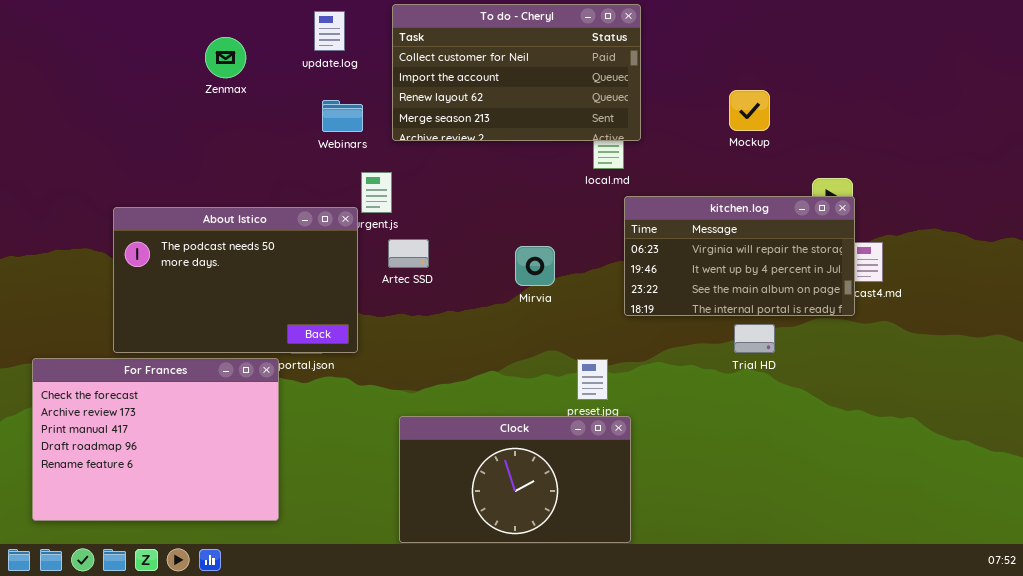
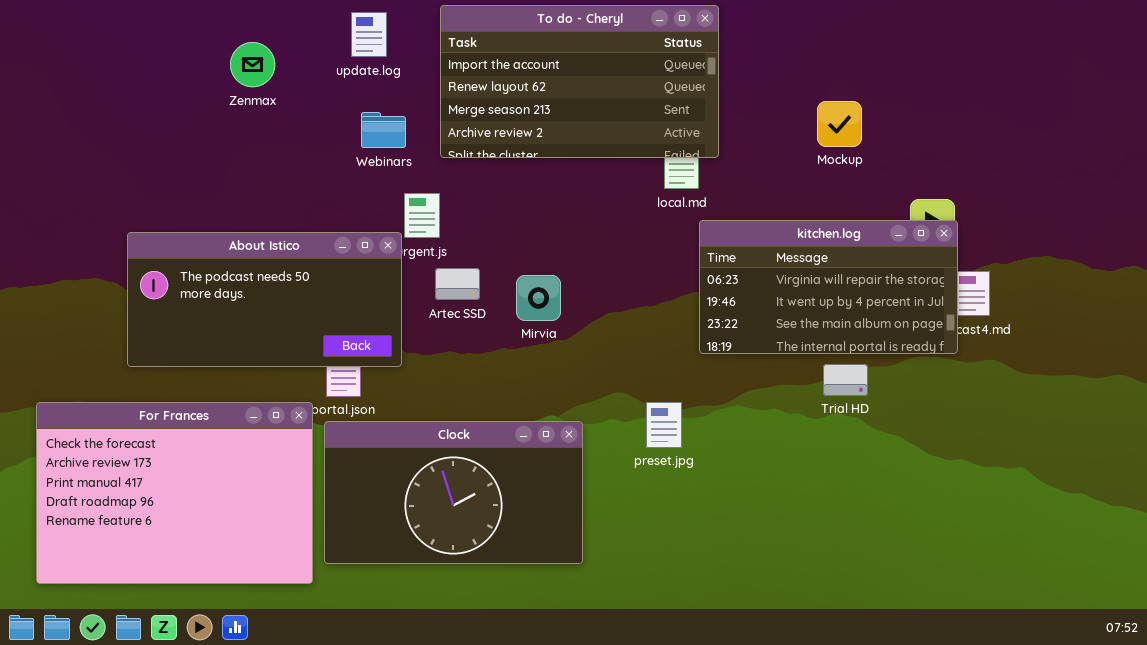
To do - Cheryl: [392,4,641,141] -> [440,5,719,158], scrolled down 1 row
About Istico: [113,207,358,353] -> [127,232,402,367], resized
Mirvia: [515,246,555,286] -> [516,275,561,321], moved
Clock: [399,416,631,543] -> [324,421,583,564], moved

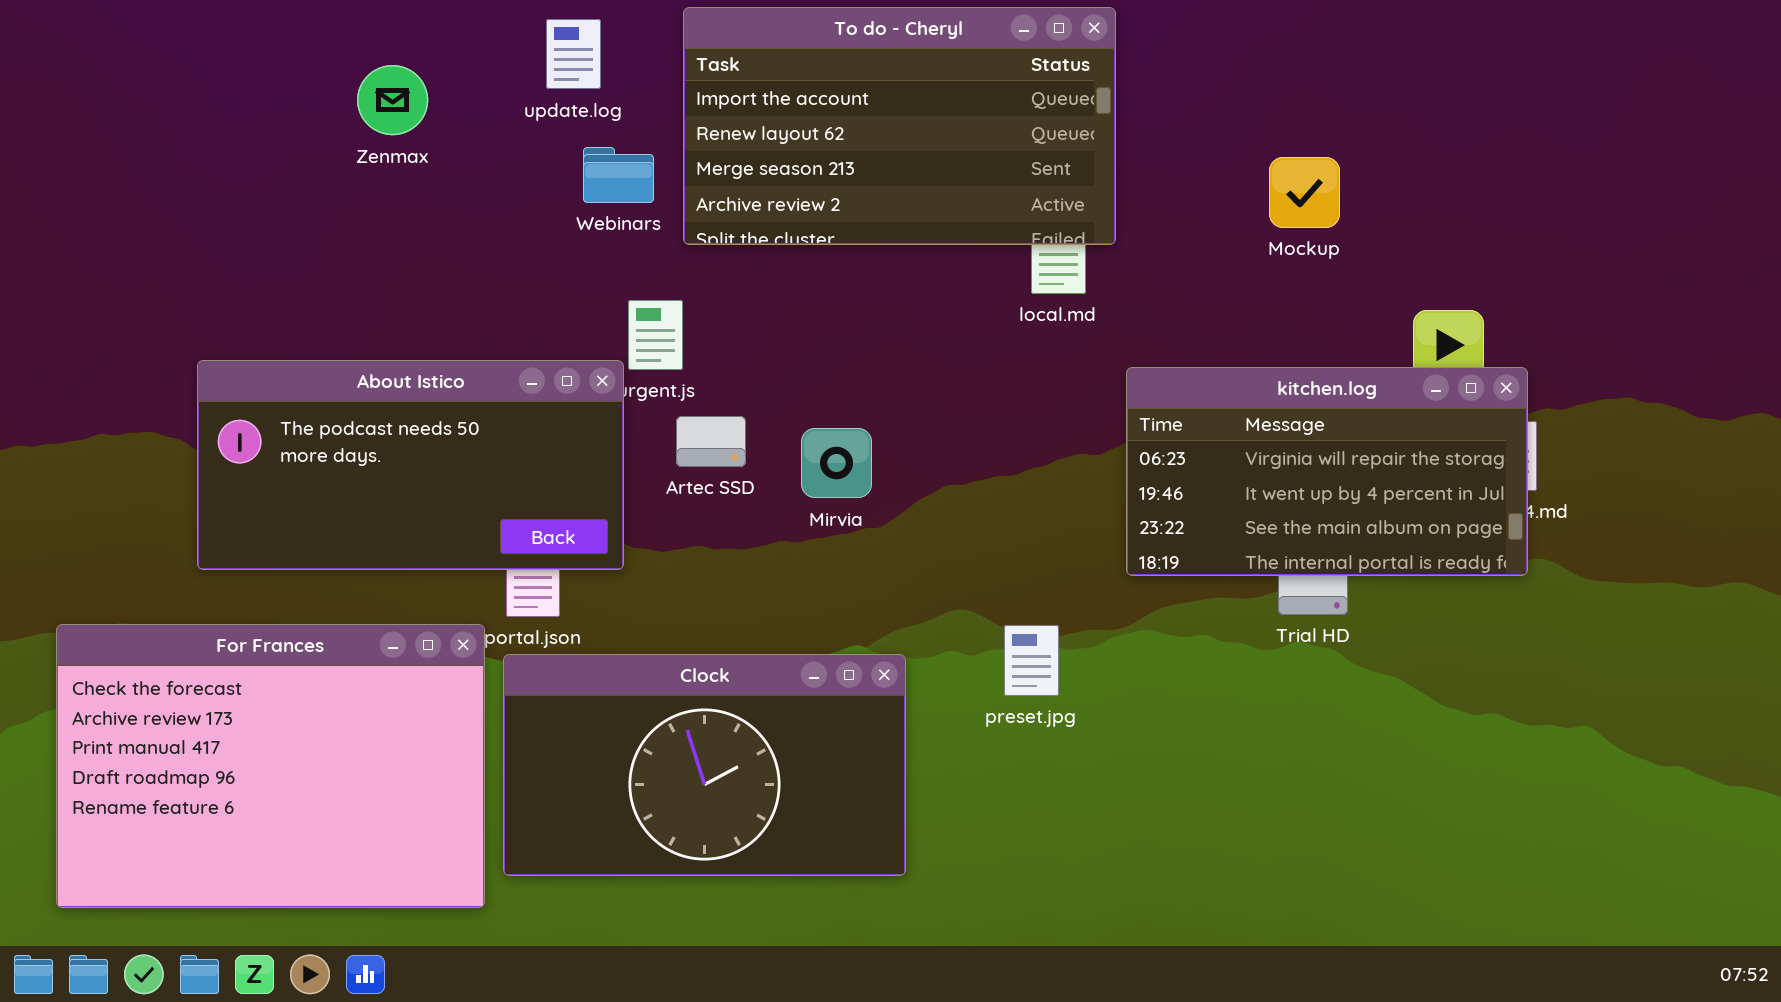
Webinars: [361,112,406,148] -> [583,147,654,203], moved
kitchen.log: [699,220,958,354] -> [1126,367,1528,576], moved

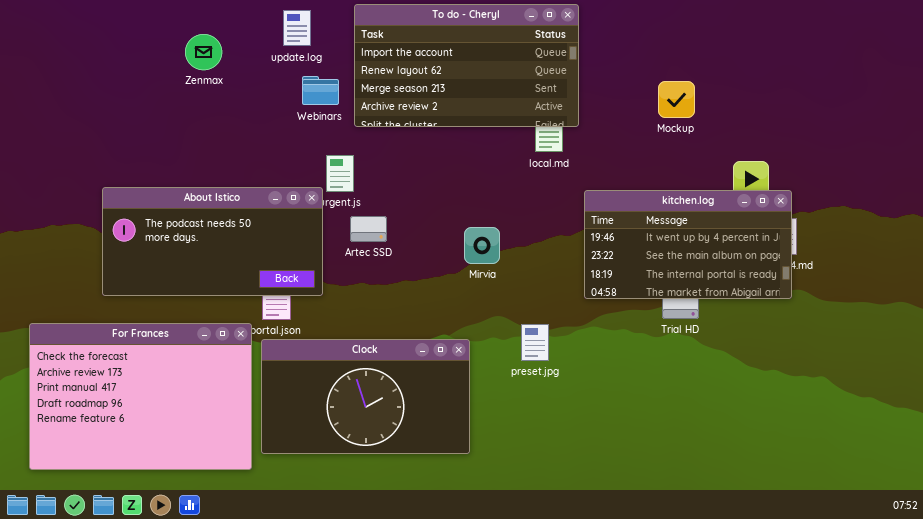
kitchen.log: [1126,367,1528,576] -> [584,190,792,299], scrolled down 1 row
Mirvia: [801,428,872,498] -> [464,227,500,264], moved

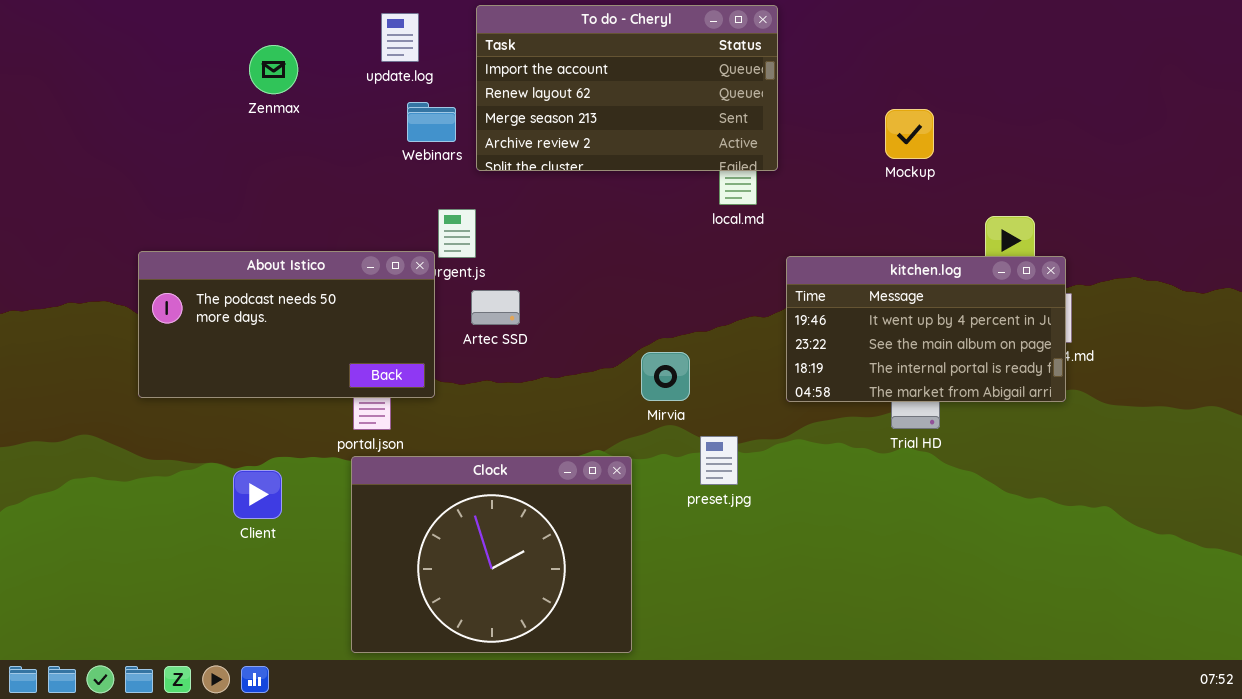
Mirvia: [464,227,500,264] -> [641,352,690,401], moved
For Frances: [29,323,252,470] -> none, closed
Clock: [261,339,470,454] -> [351,456,632,653], resized

